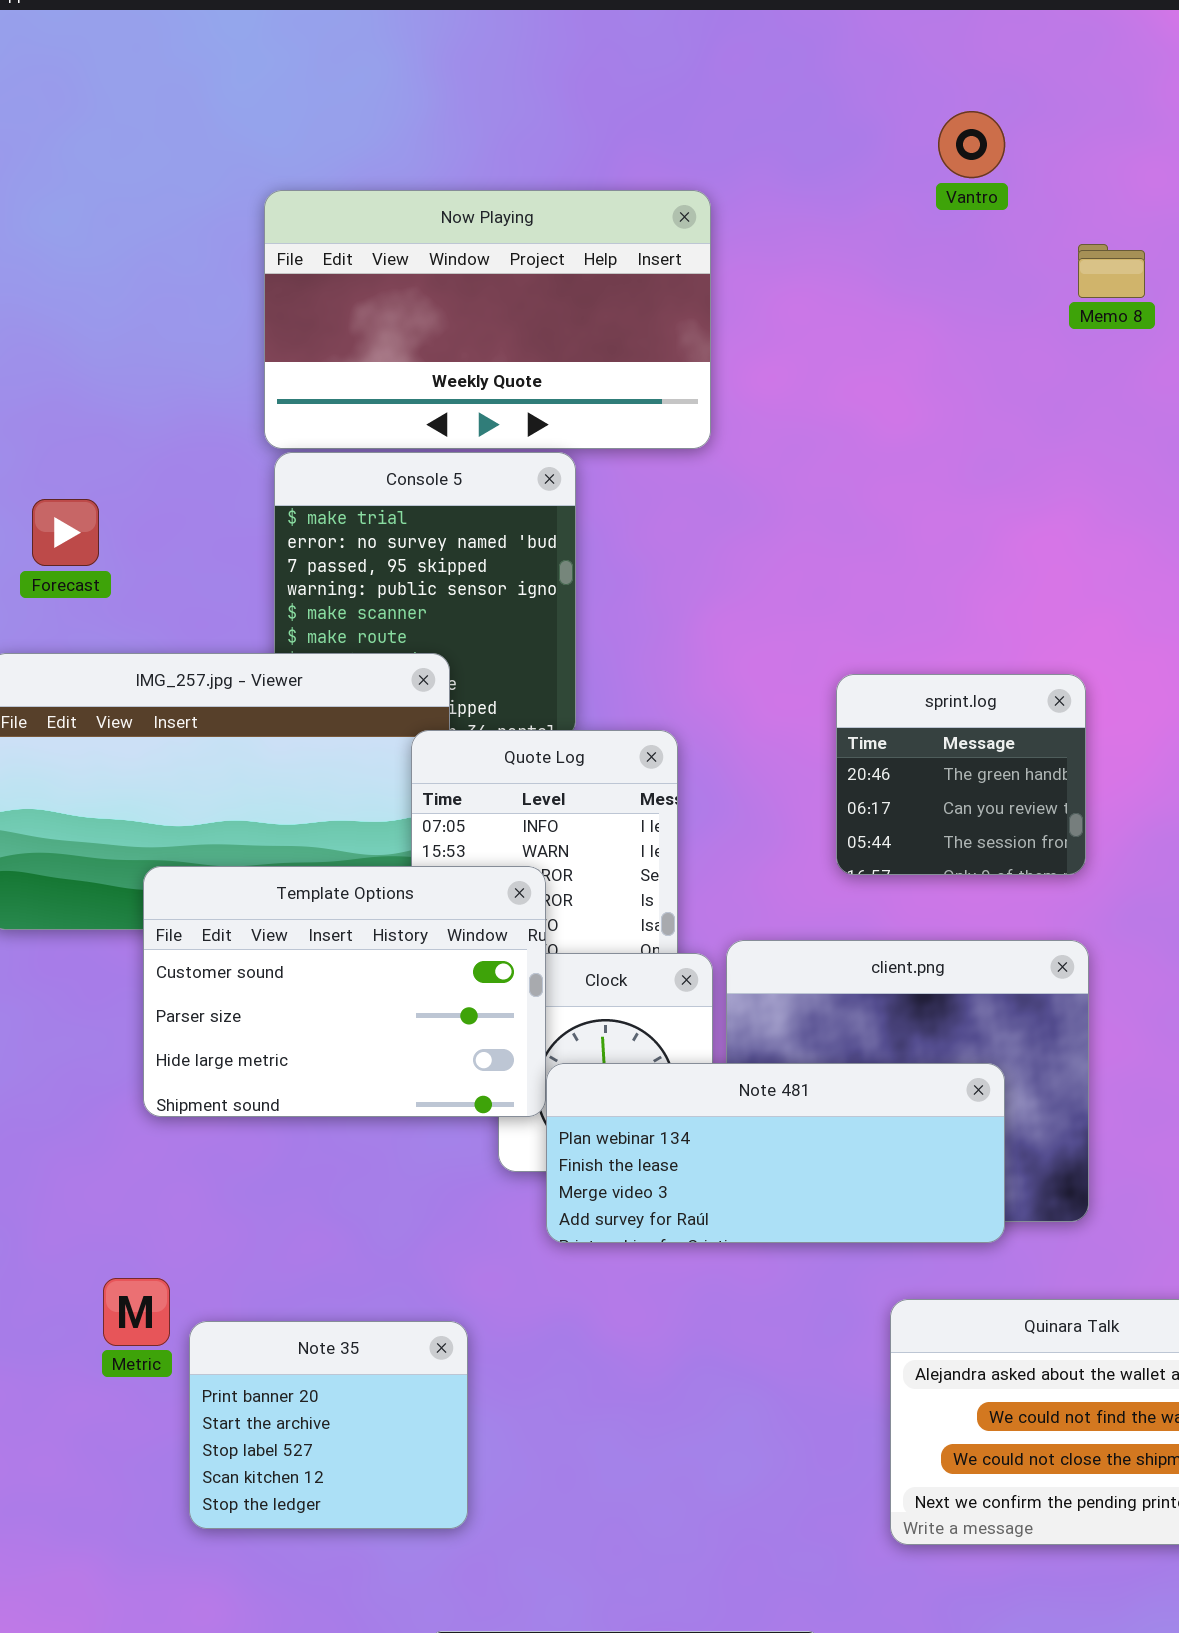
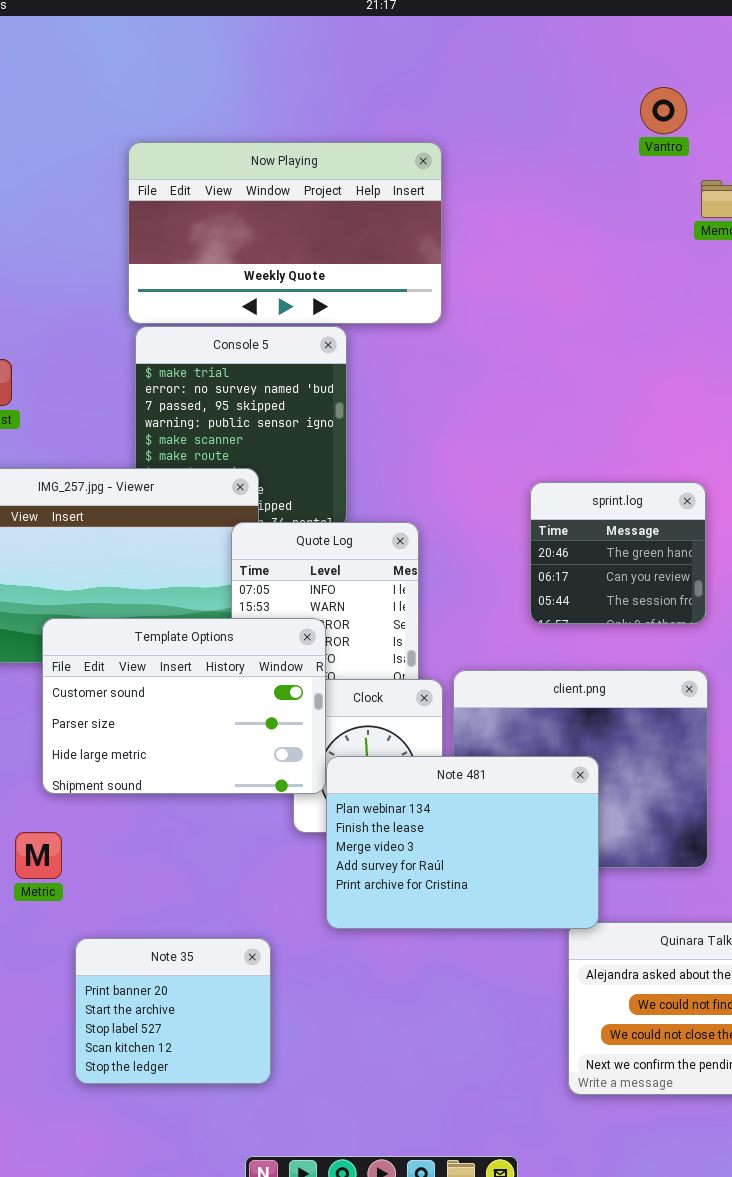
Vantro: [938,111,1005,178] -> [640,87,687,134], moved
Note 481: [546,1063,1005,1243] -> [326,756,599,929], resized
Metric: [103,1278,170,1346] -> [15,832,62,879], moved

